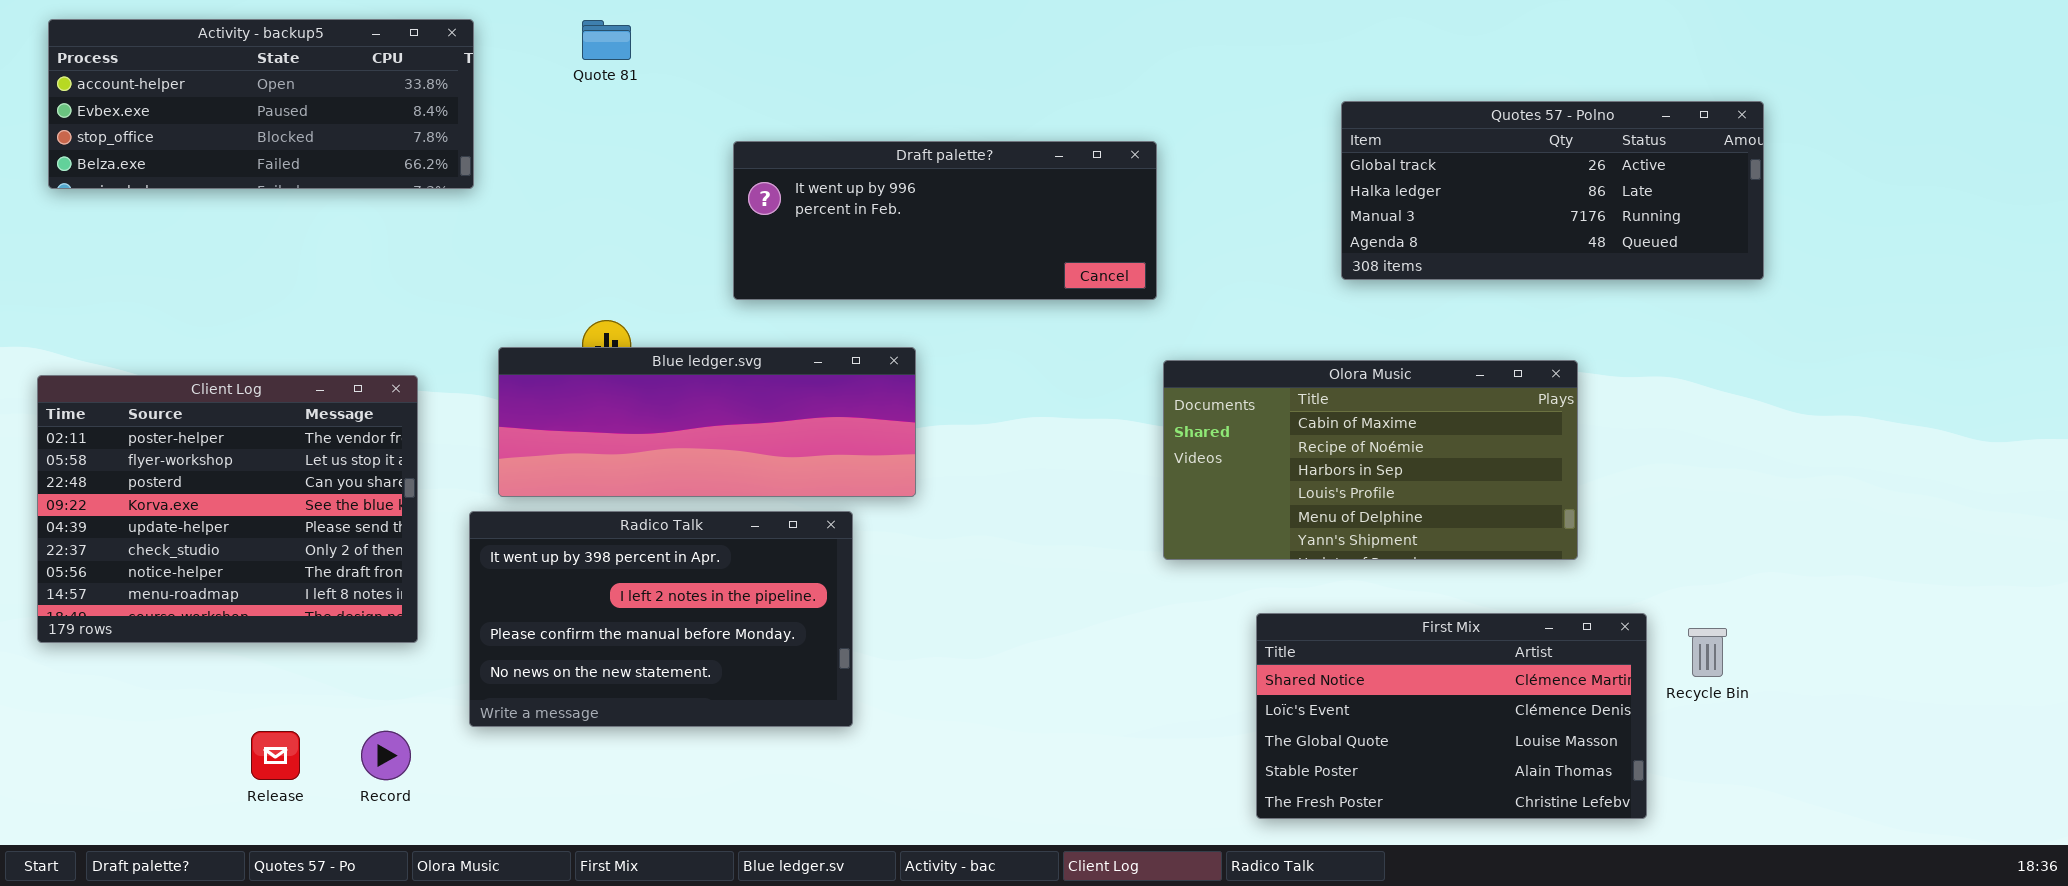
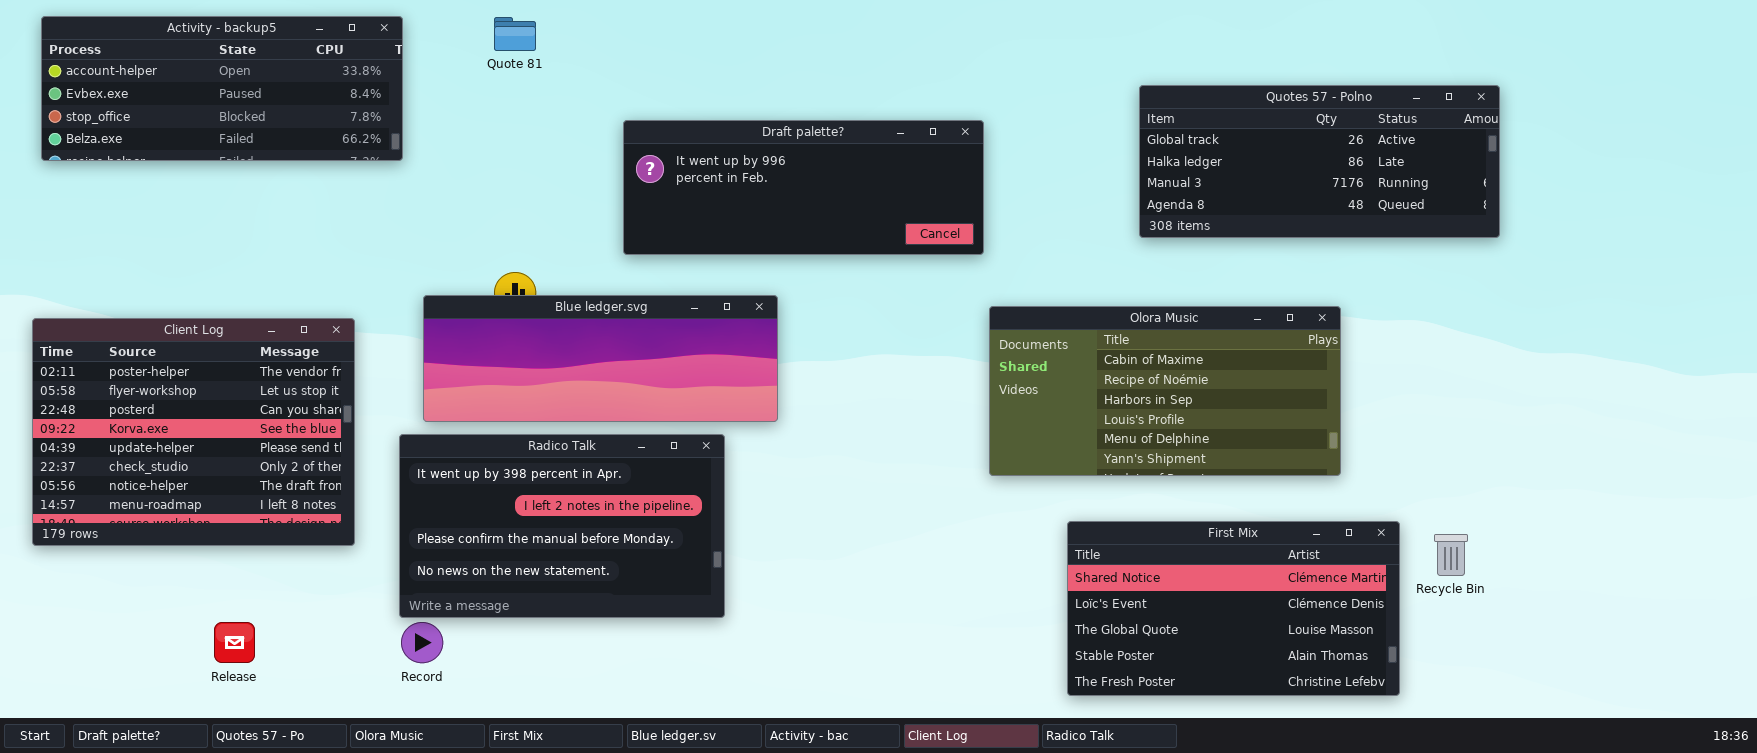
Record: [361,731,411,780] -> [401,622,443,663], moved

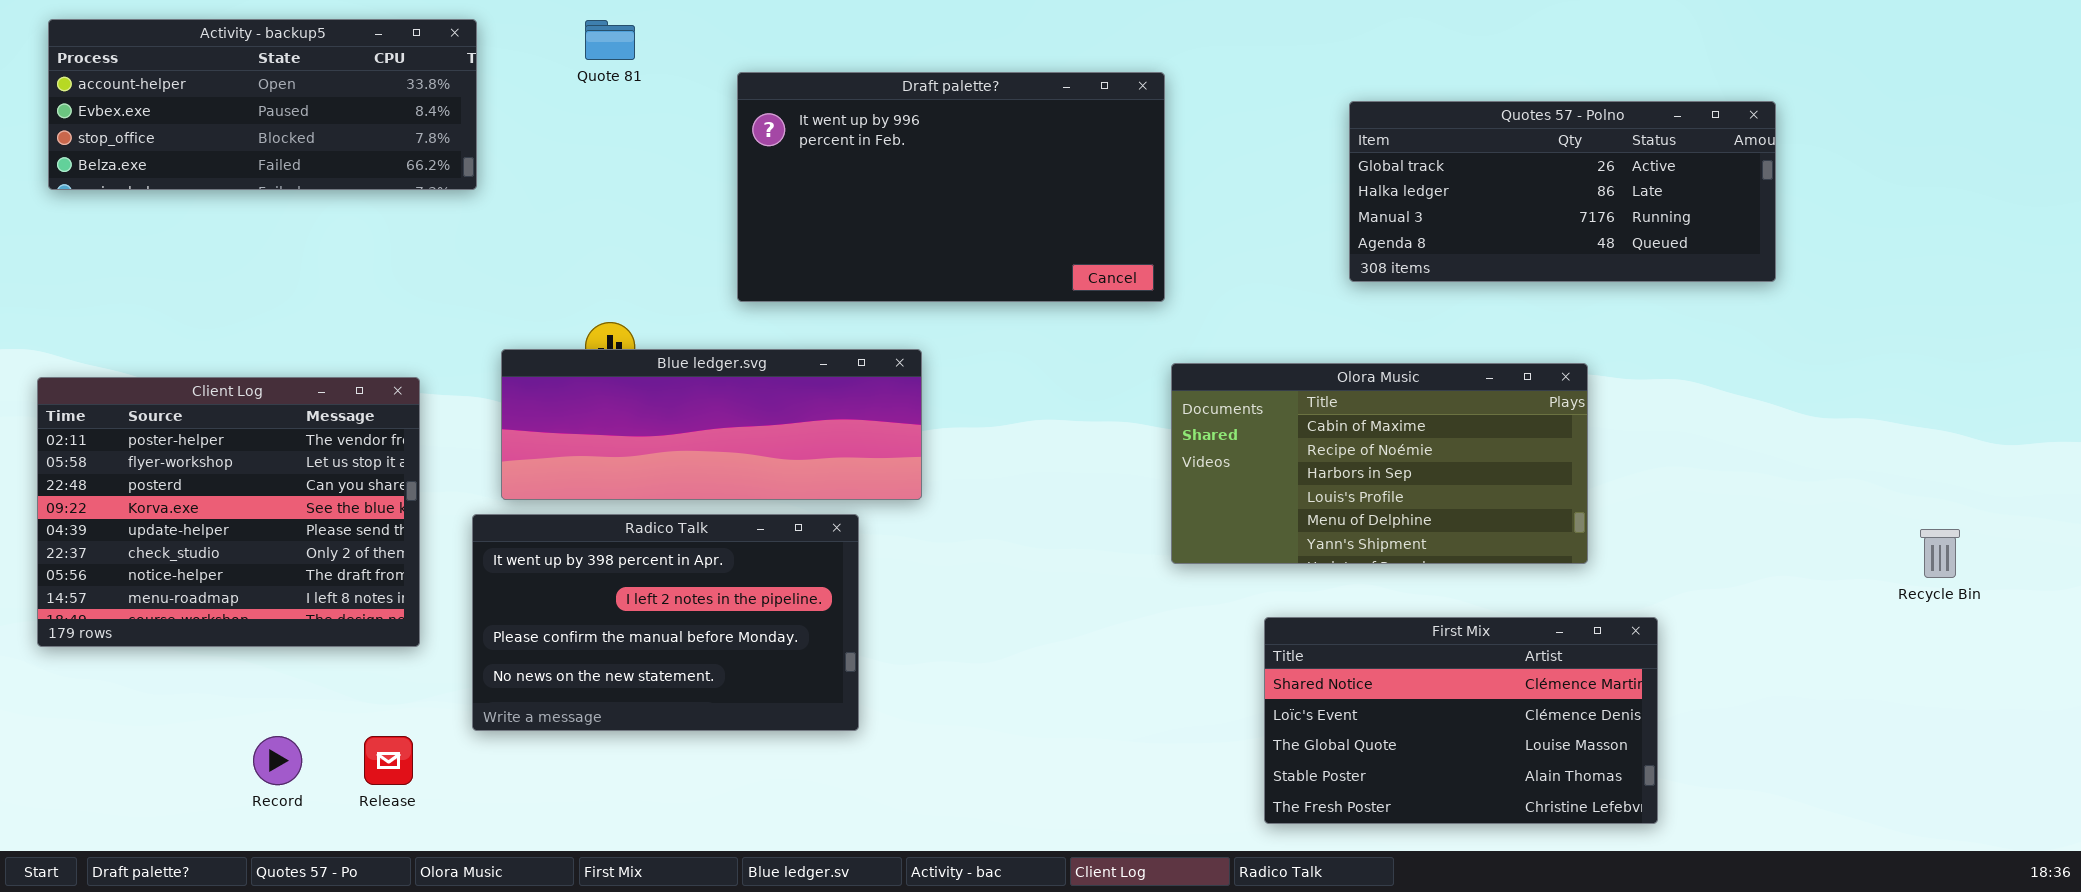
Draft palette?: [623,120,984,255] -> [737,72,1165,302], resized
Recycle Bin: [1434,534,1468,576] -> [1920,529,1960,578], moved
Release: [214,622,255,663] -> [364,736,413,785], moved
Record: [401,622,443,663] -> [253,736,302,785], moved

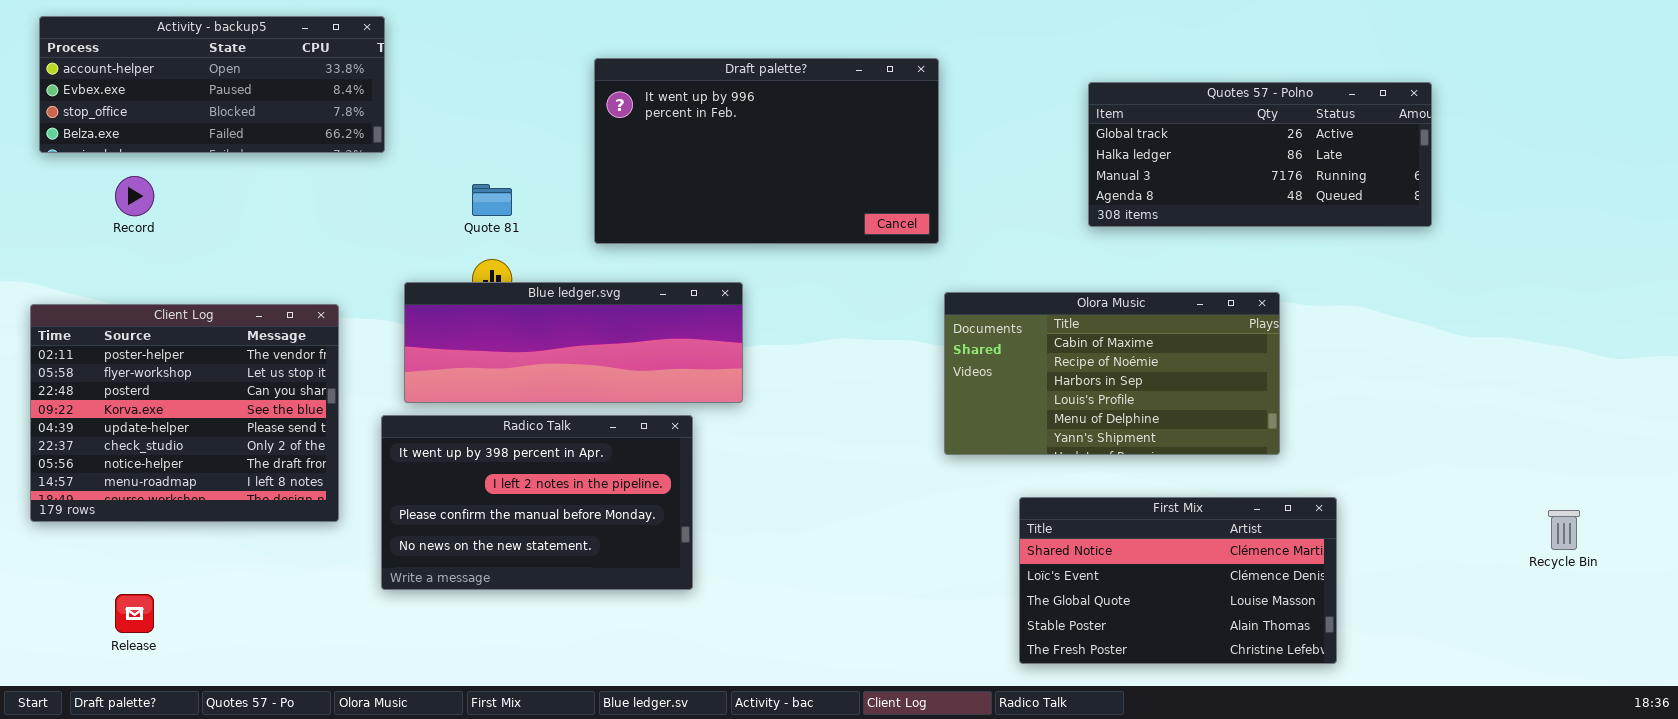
Quote 81: [585,20,635,60] -> [472,184,512,216], moved
Recycle Bin: [1920,529,1960,578] -> [1548,510,1580,550], moved
Record: [253,736,302,785] -> [115,176,154,216], moved
Release: [364,736,413,785] -> [115,594,154,633], moved

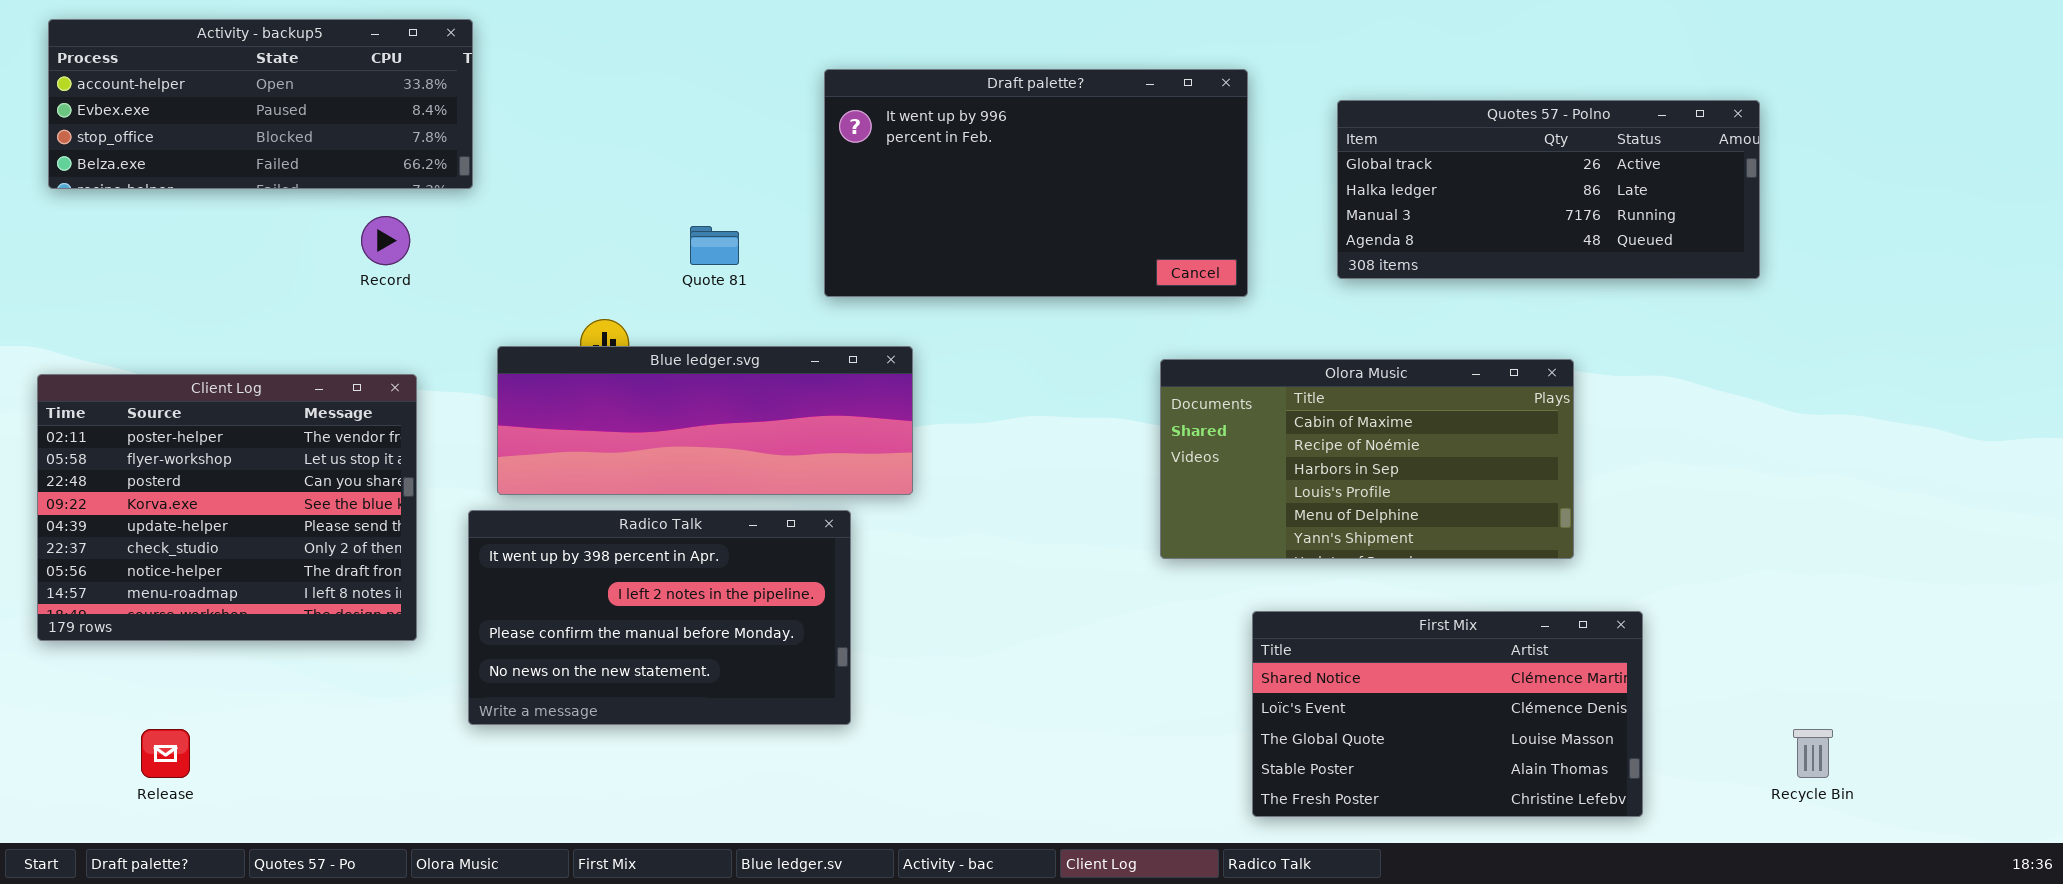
Draft palette?: [594,58,939,244] -> [824,69,1248,297], moved
Record: [115,176,154,216] -> [361,216,410,265], moved
Quote 81: [472,184,512,216] -> [690,226,739,265], moved
Recycle Bin: [1548,510,1580,550] -> [1793,729,1833,778], moved

